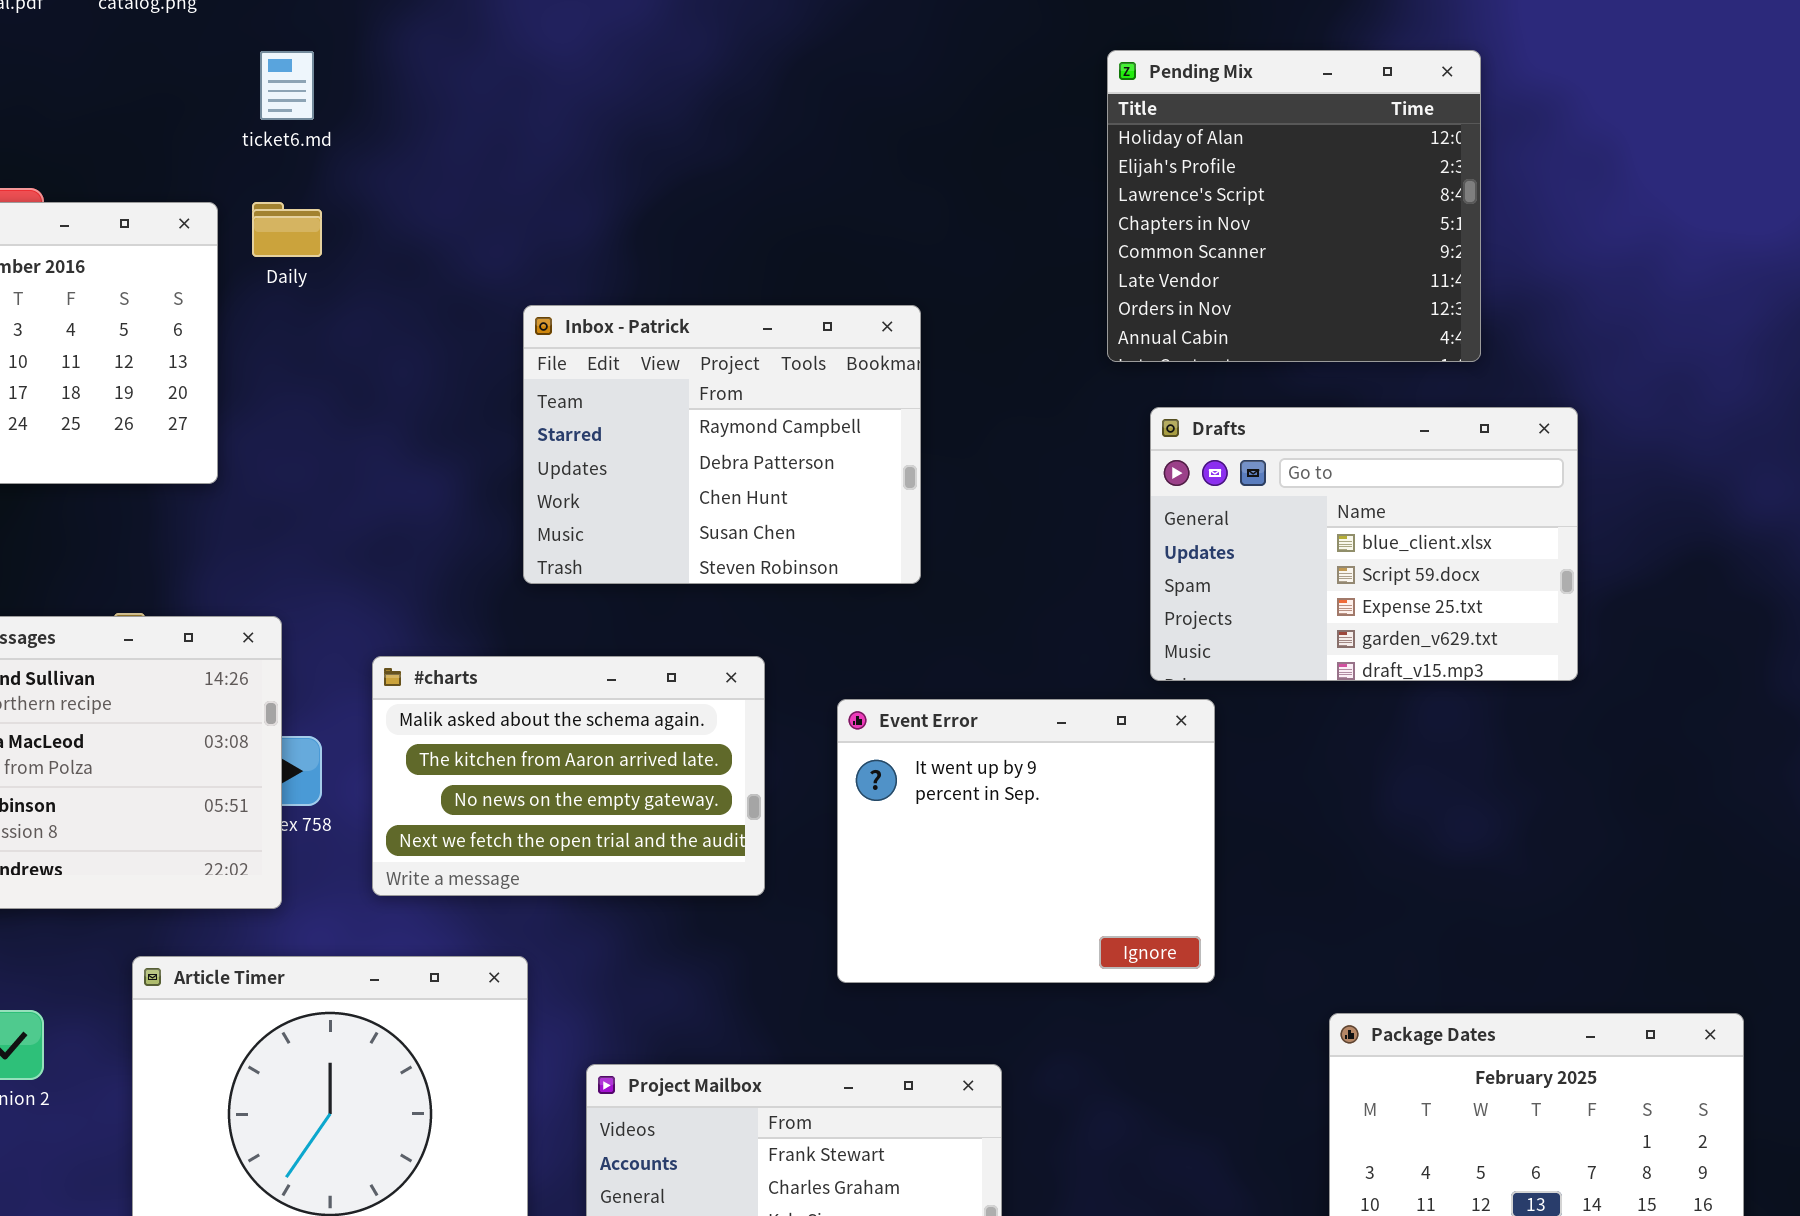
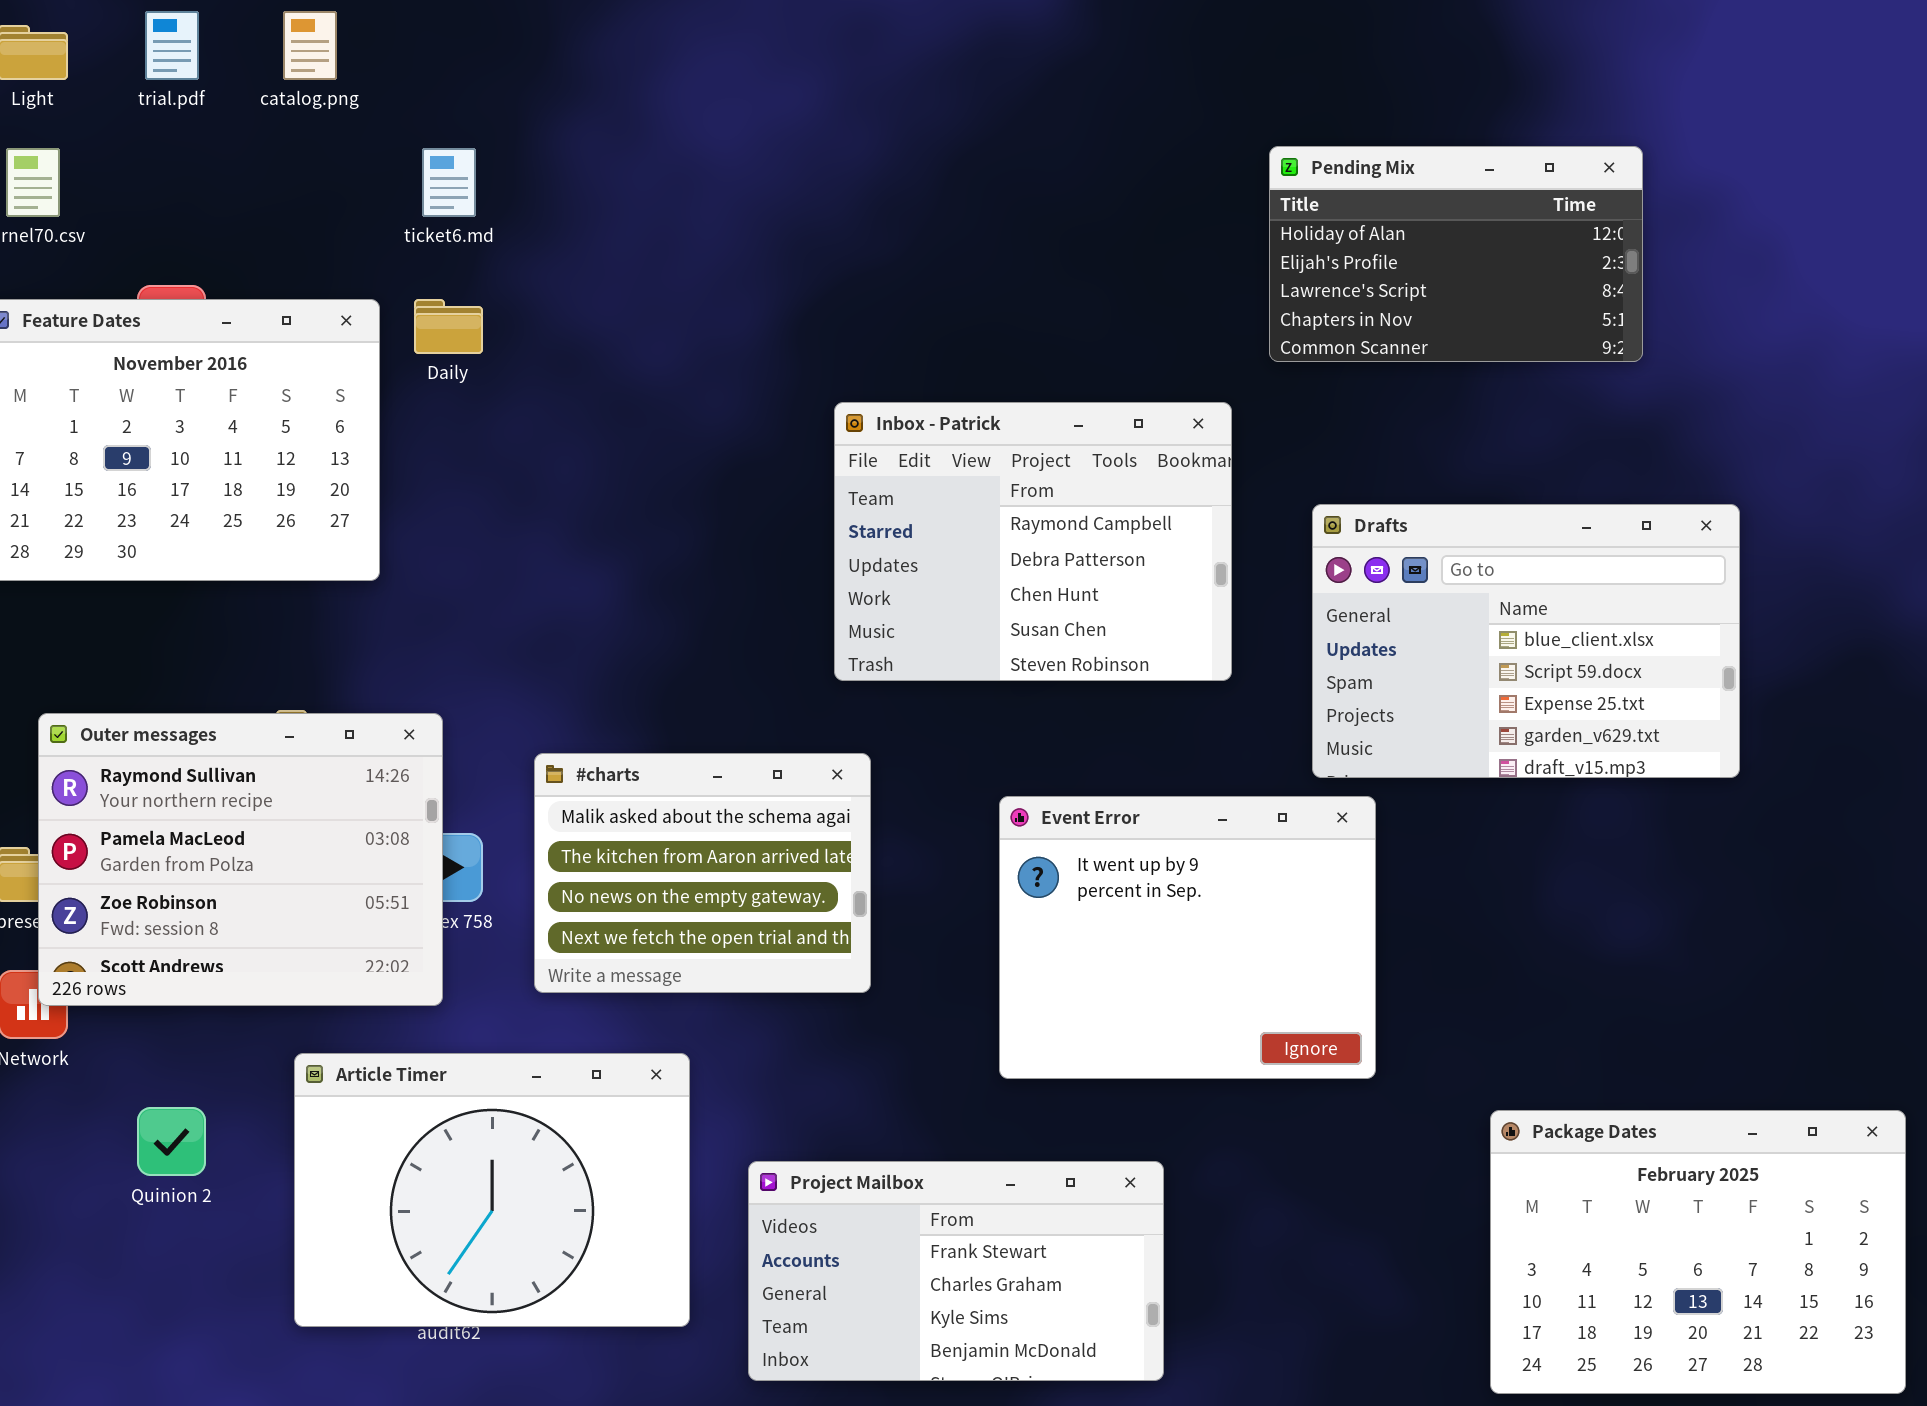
Pending Mix: [1107,50,1481,362] -> [1269,146,1643,362], resized
Inbox - Patrick: [523,305,921,584] -> [834,402,1232,681], moved
#charts: [372,656,765,896] -> [534,753,871,993], resized

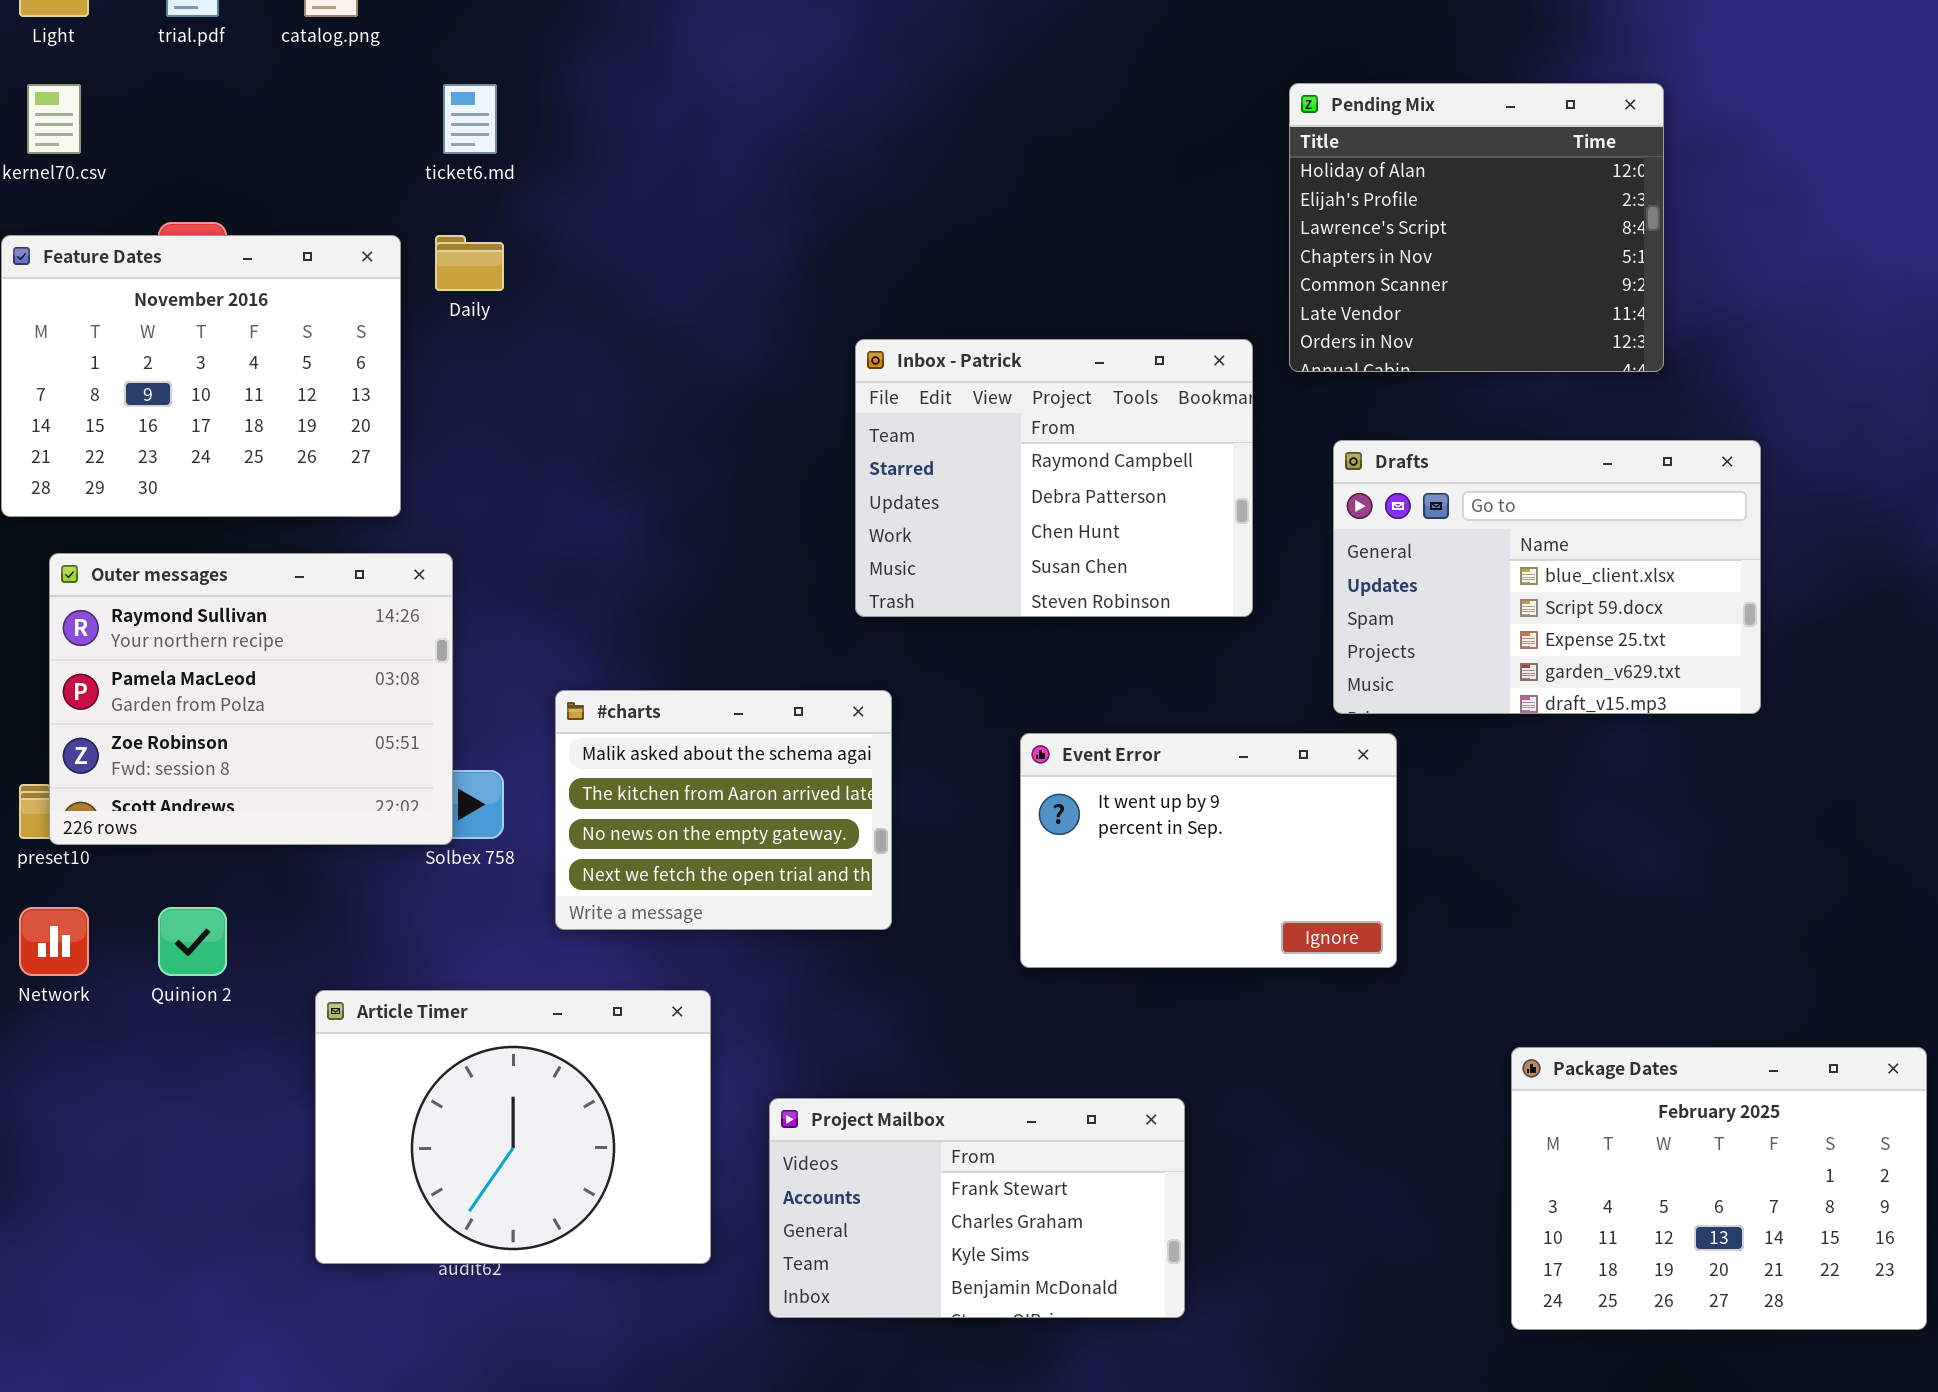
Pending Mix: [1269,146,1643,362] -> [1289,83,1664,372], resized
Outer messages: [38,713,443,1006] -> [49,553,453,845], moved
Event Error: [999,796,1376,1079] -> [1020,733,1397,968], resized
Quinion 2: [137,1107,206,1176] -> [158,907,227,976], moved

